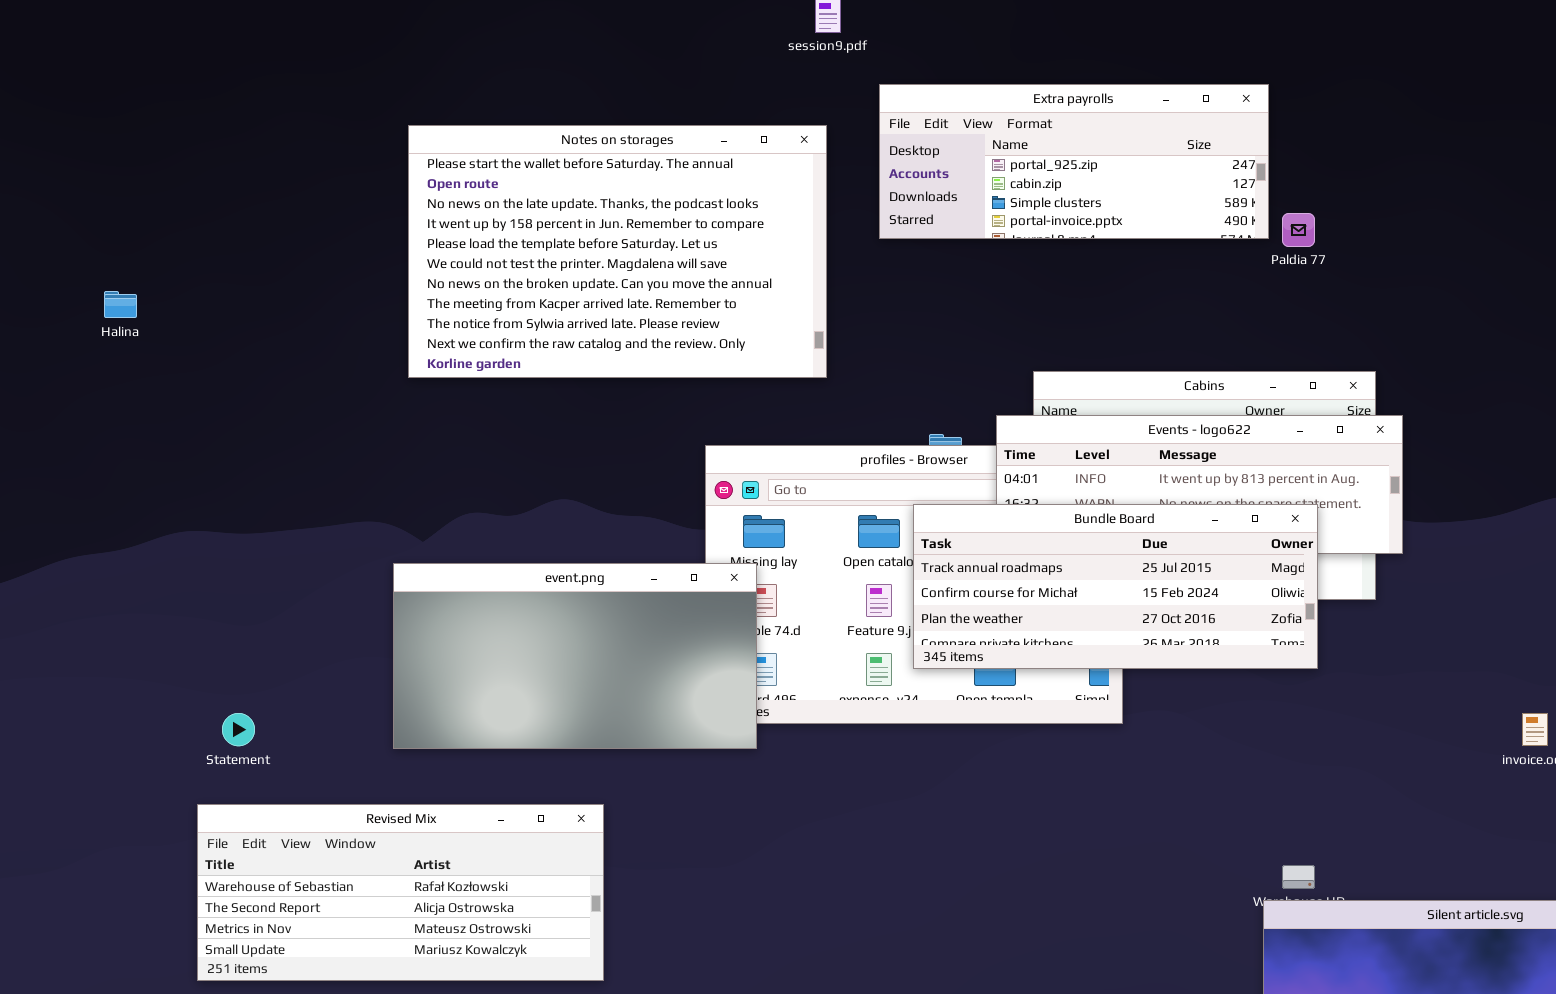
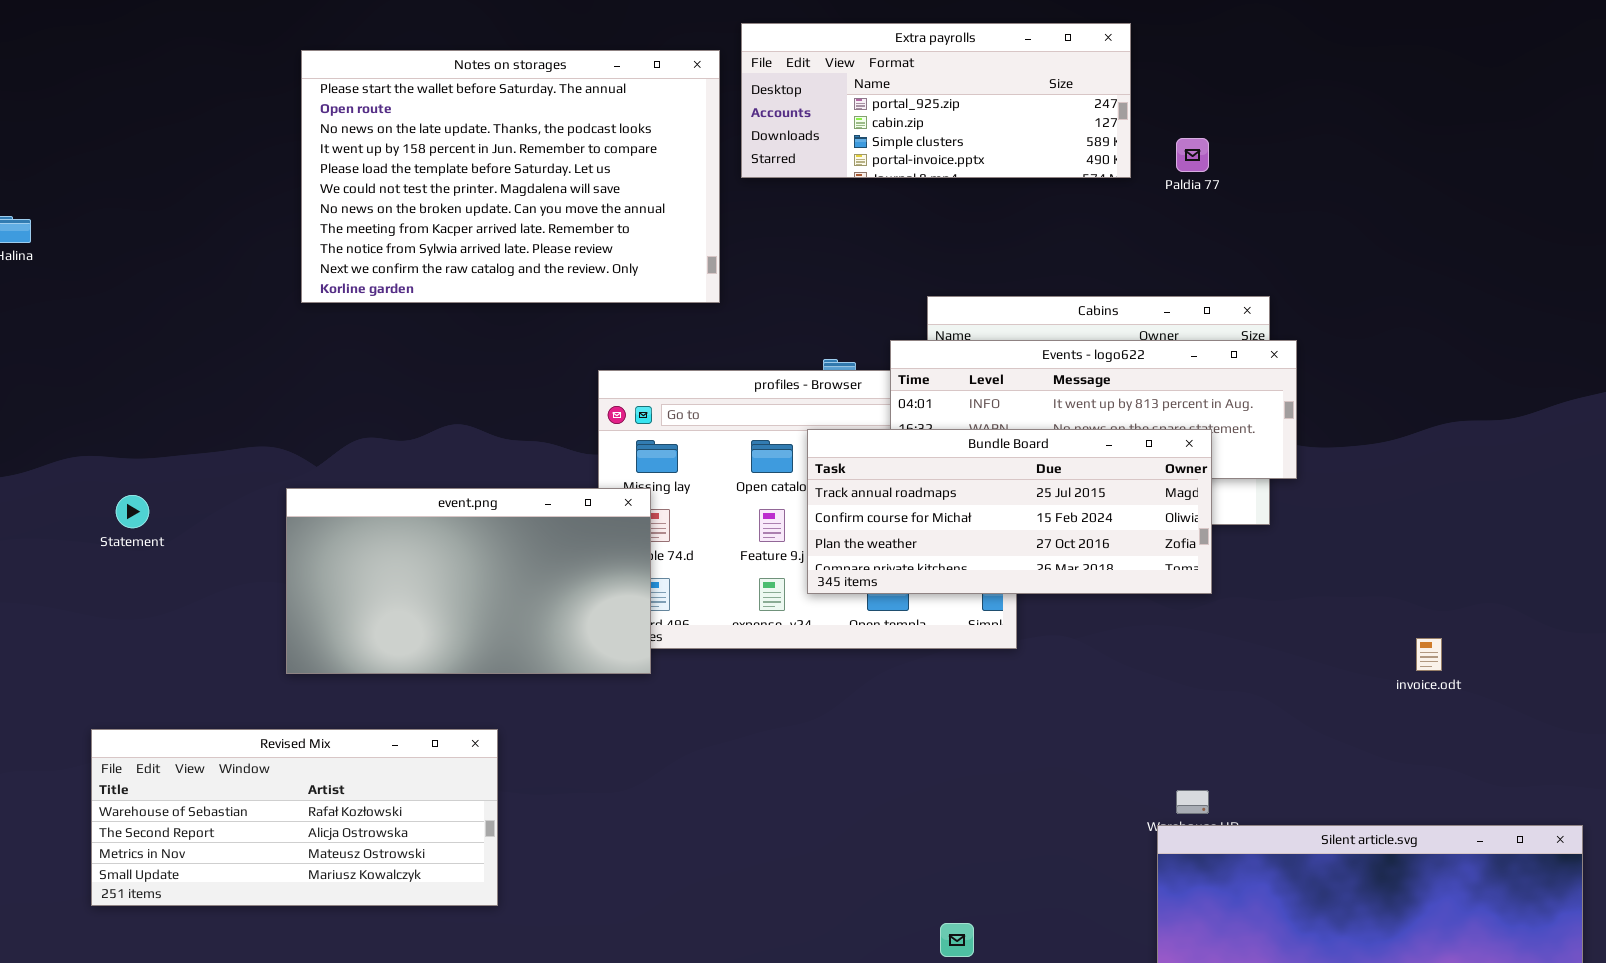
Extra payrolls: [879,84,1269,239] -> [741,23,1131,178], moved
Statement: [222,713,255,746] -> [116,495,149,528], moved

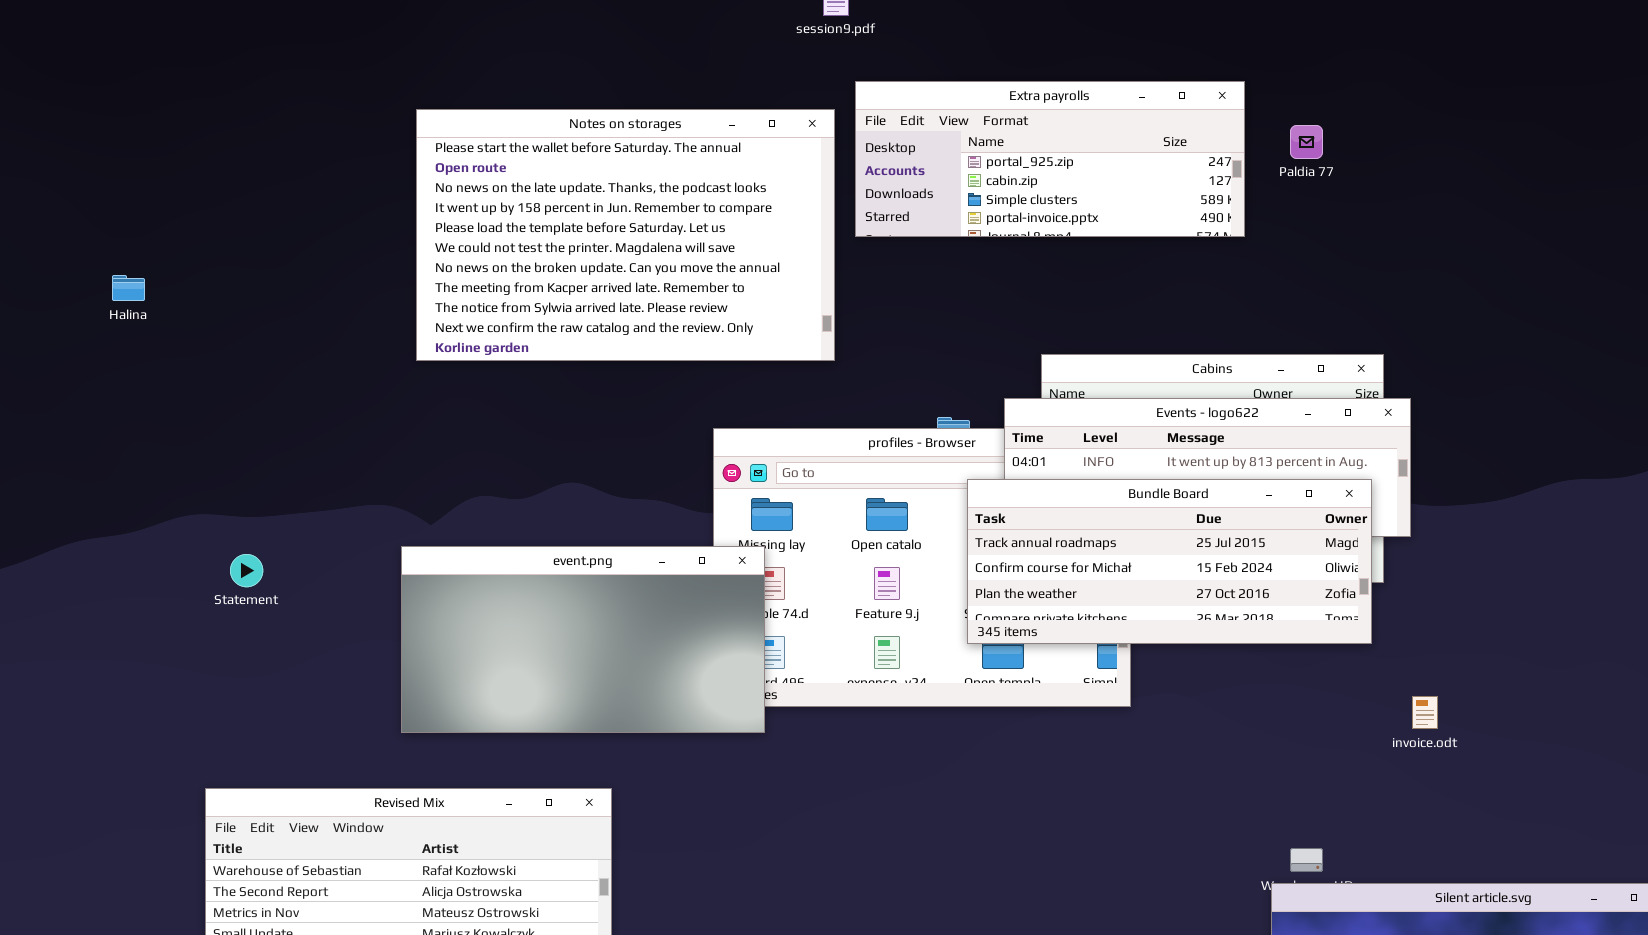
Paldia 77: [1176,138,1209,172] -> [1290,125,1323,159], moved
Bundle Board: [807,429,1212,594] -> [967,479,1372,644], moved
invoice.odt: [1416,638,1442,671] -> [1412,696,1438,729], moved

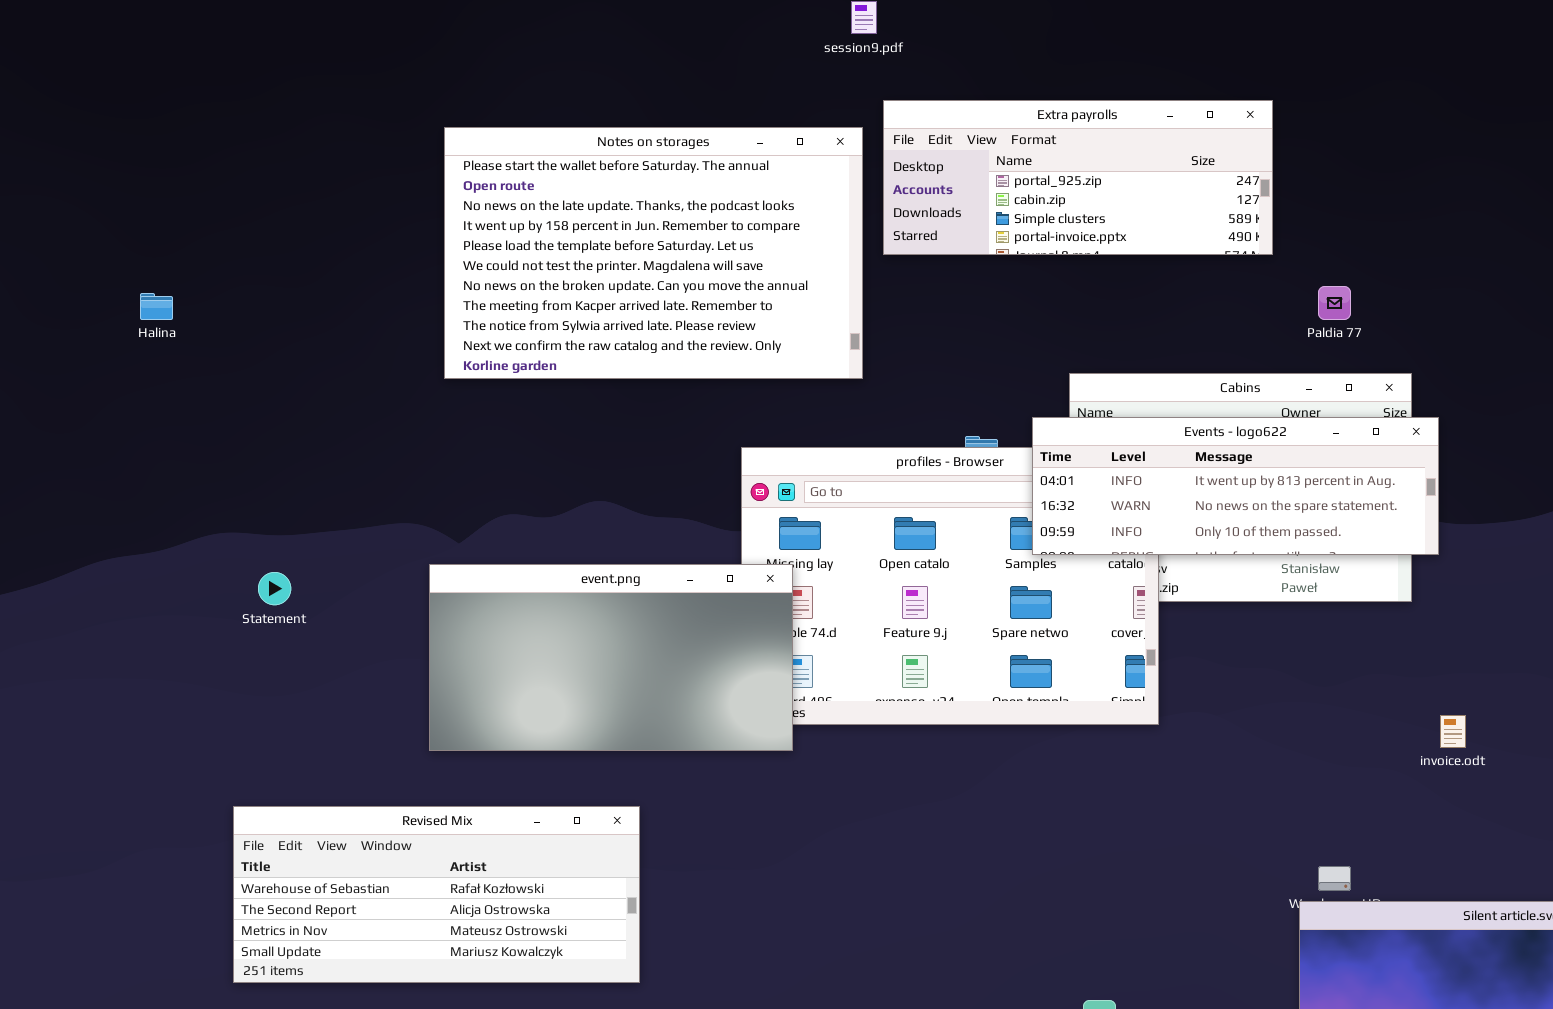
Paldia 77: [1290,125,1323,159] -> [1318,286,1351,320], moved
Bundle Board: [967,479,1372,644] -> none, closed

